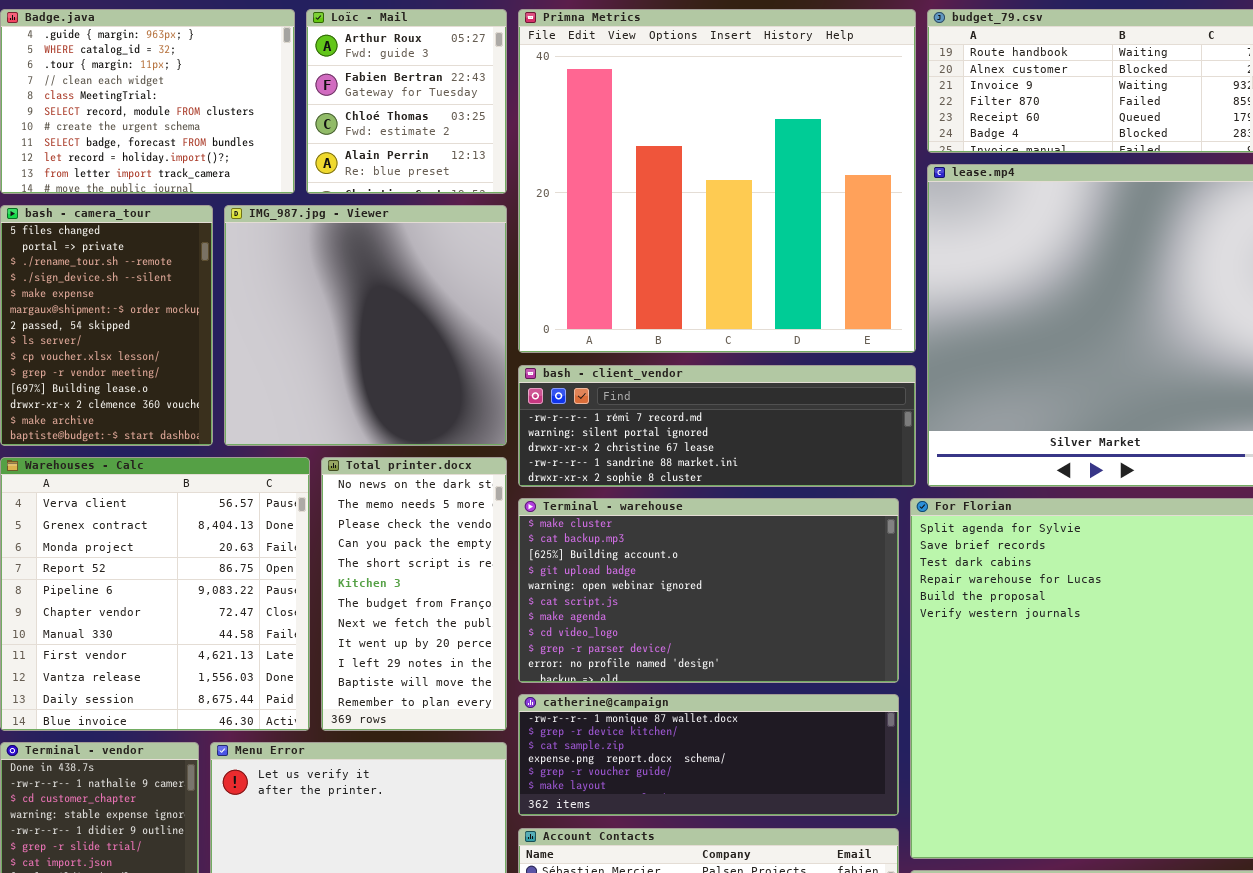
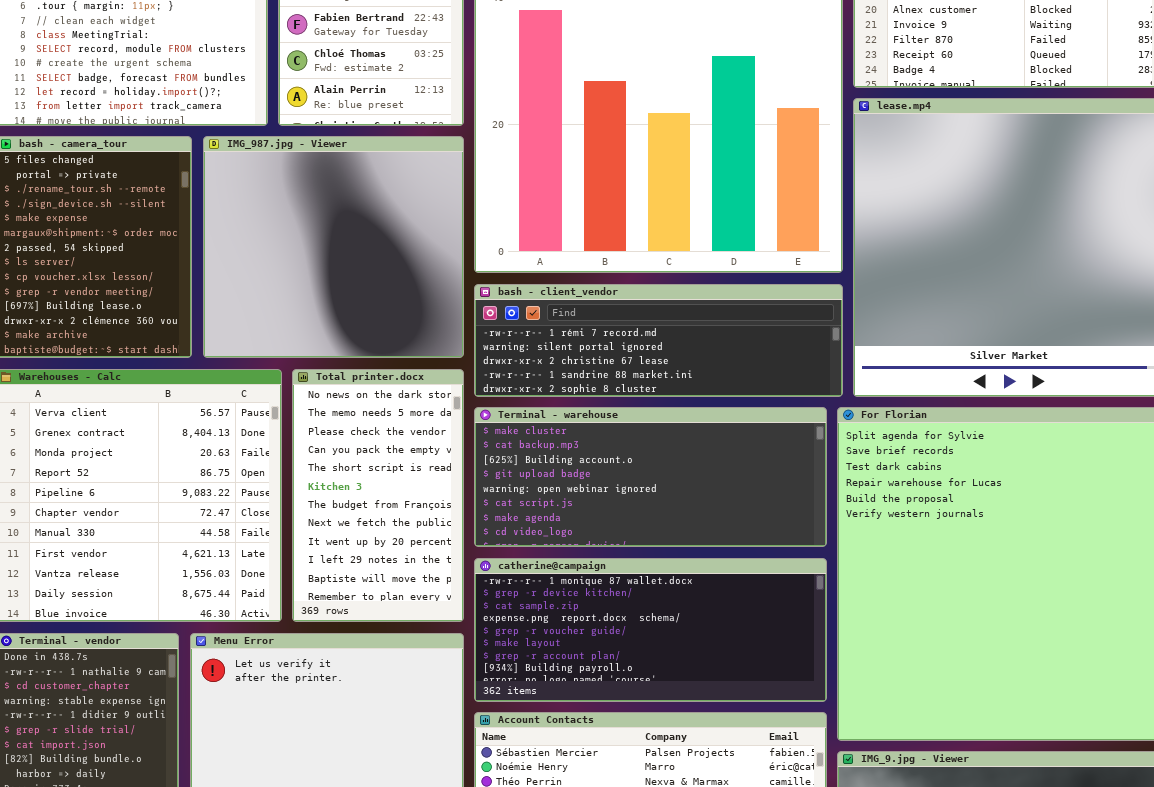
Terminal - warehouse: [518,498,899,683] -> [474,407,827,547], resized
catherine@campaign: [518,694,899,816] -> [474,558,827,702], resized

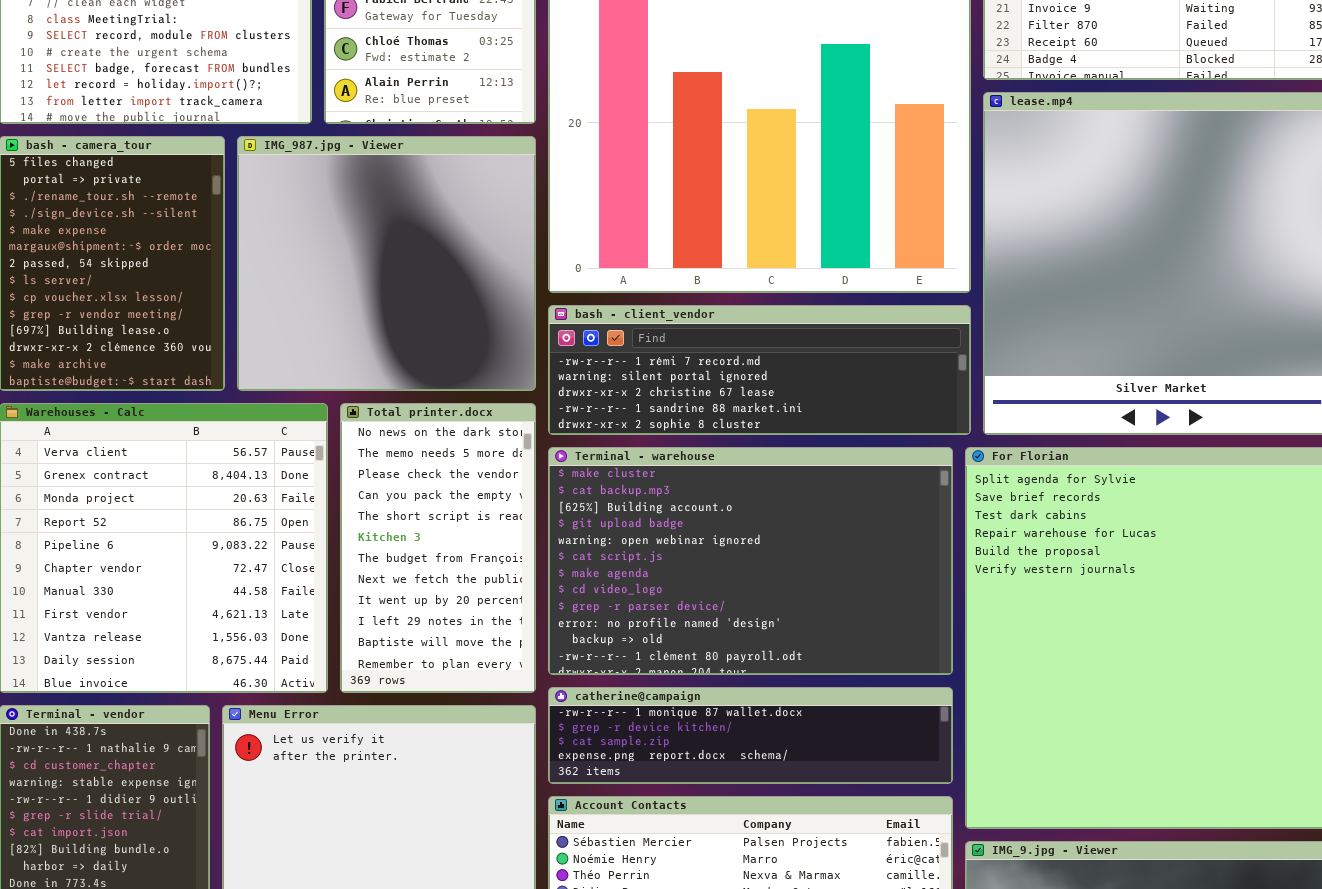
Terminal - warehouse: [474,407,827,547] -> [548,447,953,675], resized
catherine@campaign: [474,558,827,702] -> [548,687,953,784], resized

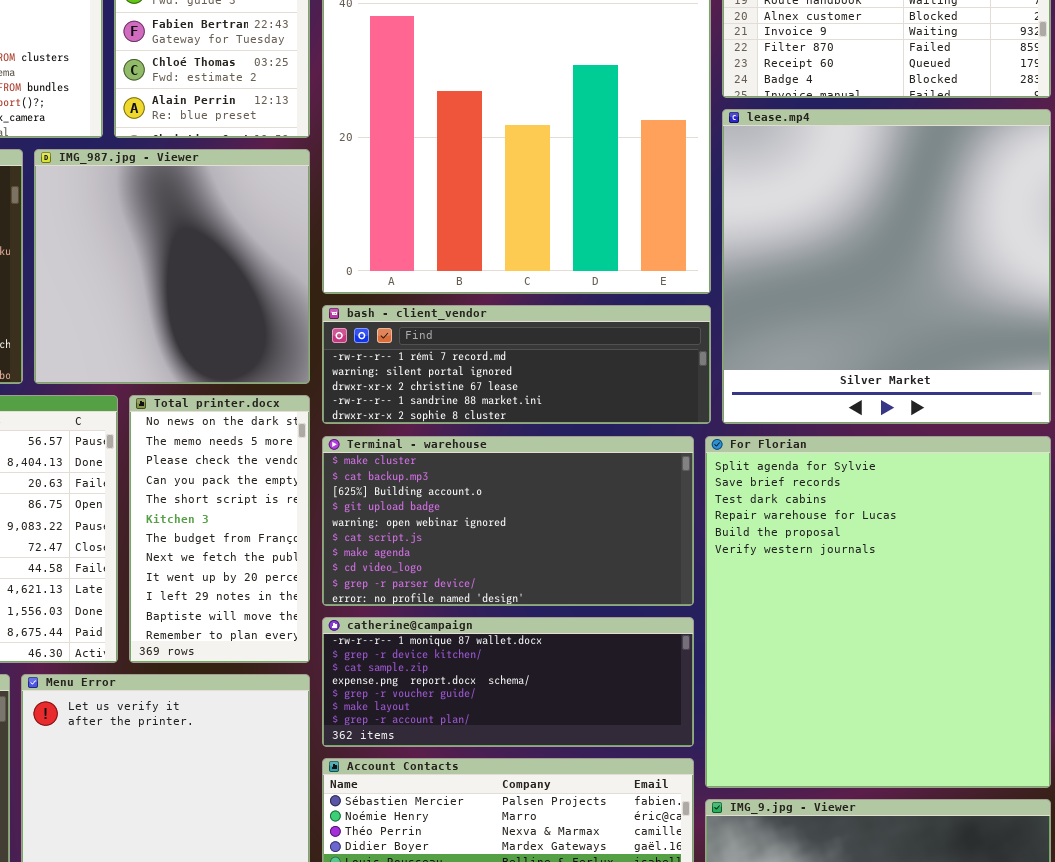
Terminal - warehouse: [548,447,953,675] -> [322,436,694,606], resized
catherine@campaign: [548,687,953,784] -> [322,617,694,747], resized

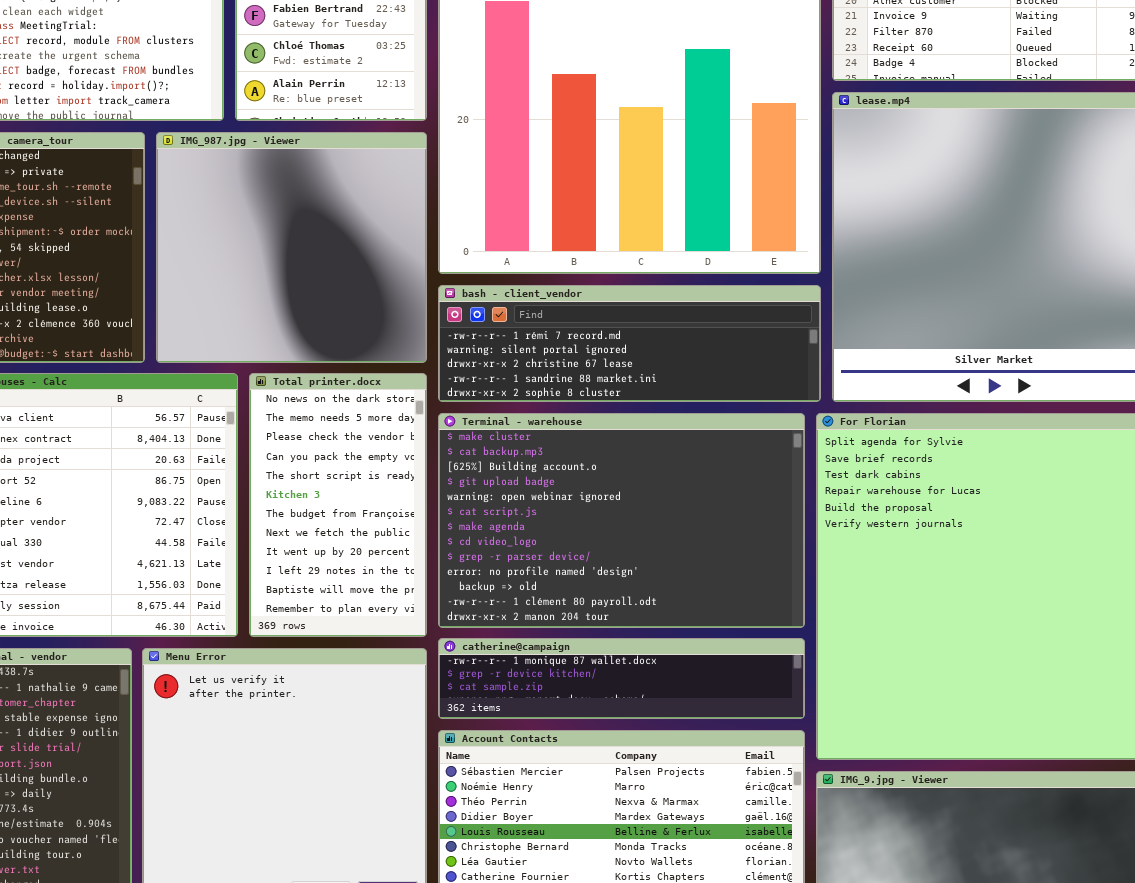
Terminal - warehouse: [322,436,694,606] -> [438,413,805,628], resized
catherine@campaign: [322,617,694,747] -> [438,638,805,719], resized

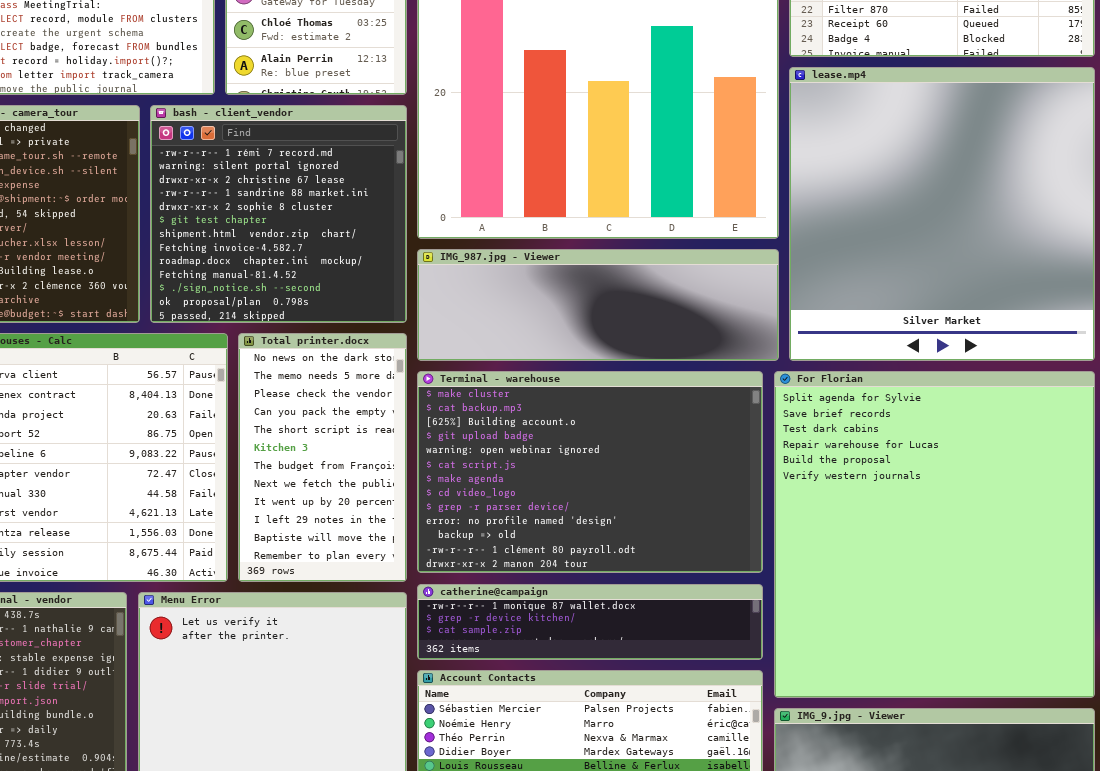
IMG_987.jpg - Viewer: [156,132,427,363] -> [417,249,779,361], moved, resized
bash - client_vendor: [438,285,821,402] -> [150,105,407,323], moved, resized

